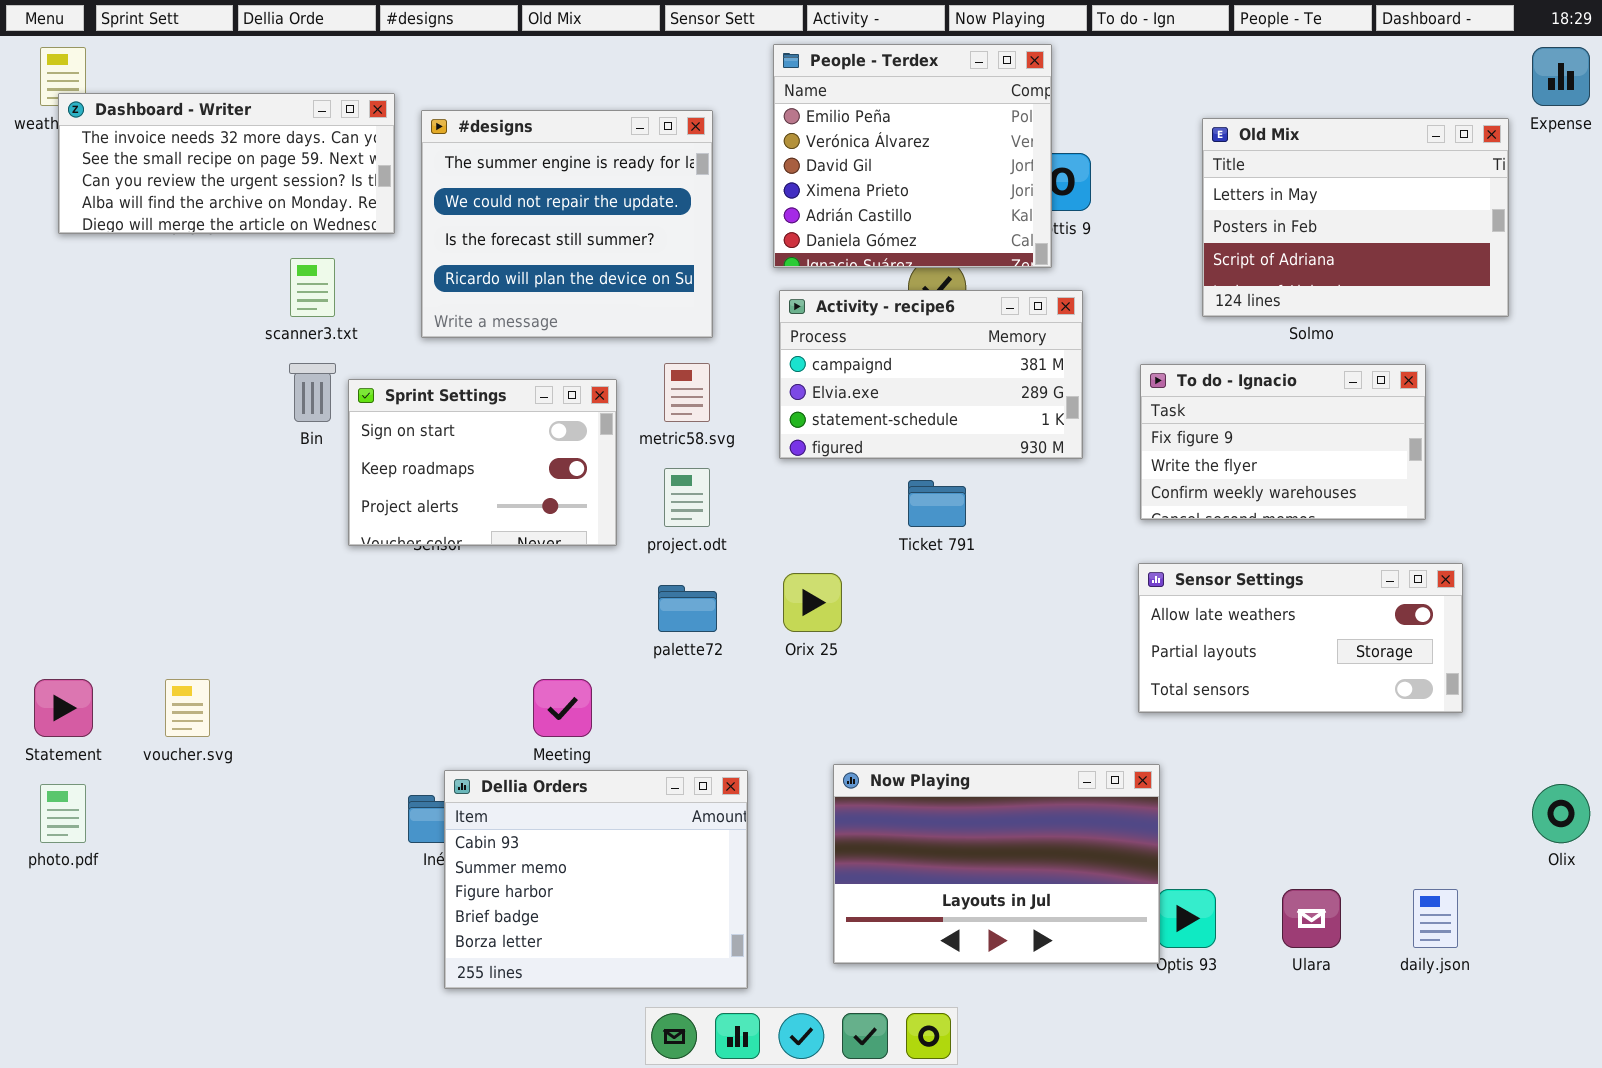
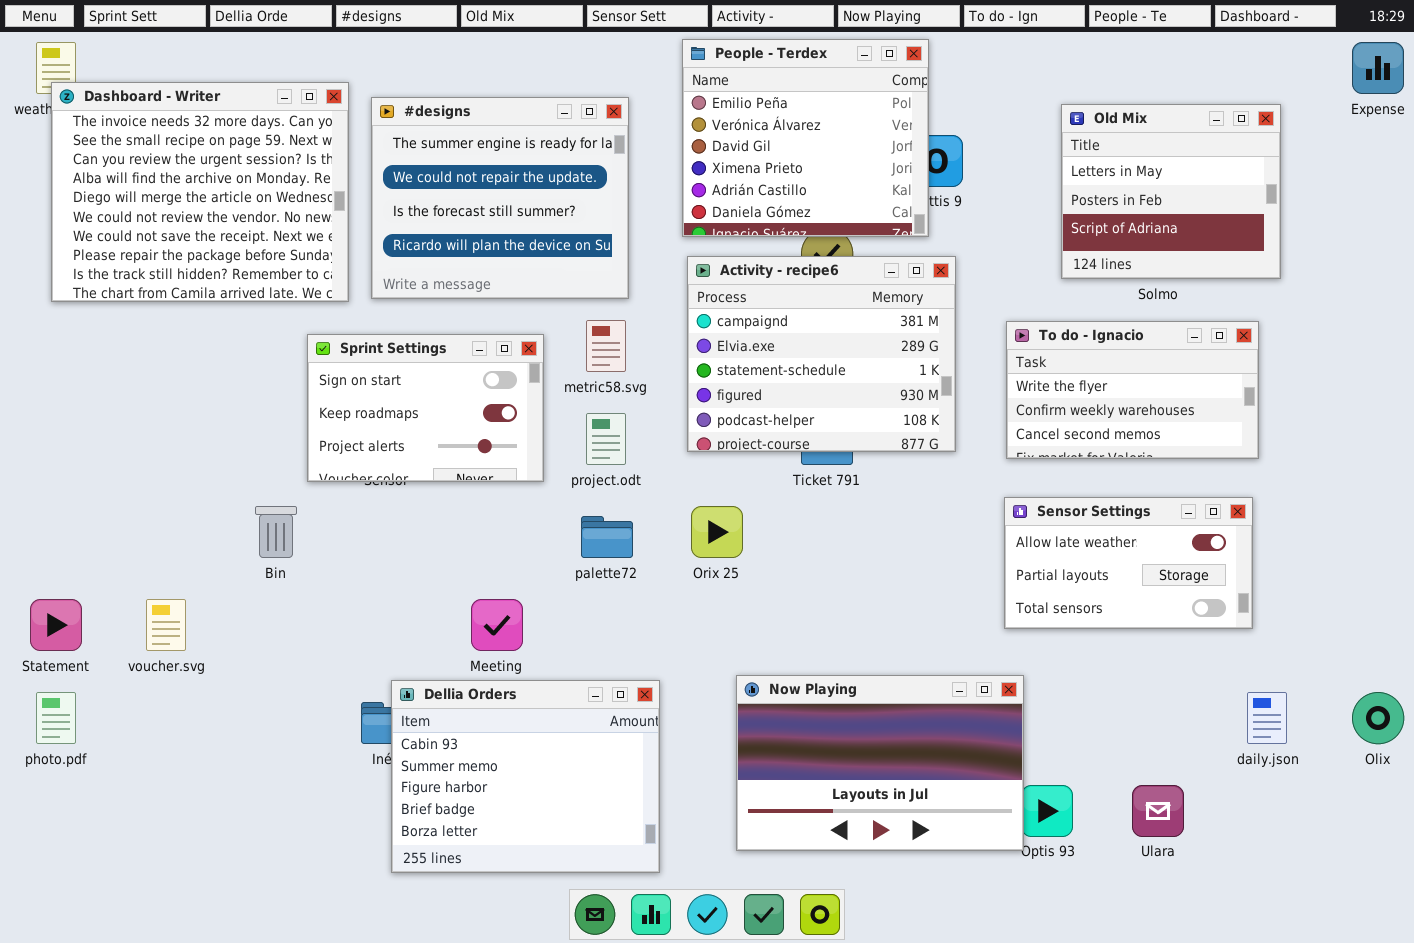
Dashboard - Writer: [58,93,395,234] -> [51,82,349,302], resized
Old Mix: [1202,118,1509,317] -> [1061,104,1281,279], resized
Activity - recipe6: [779,290,1083,459] -> [687,256,956,452], resized
Bin: [289,363,336,422] -> [255,506,297,558], moved
To do - Ignacio: [1140,364,1426,520] -> [1006,321,1259,459], scrolled down 1 row
Sensor Settings: [1138,563,1463,713] -> [1004,497,1253,629], resized
daily.json: [1413,889,1458,948] -> [1247,692,1287,744], moved

